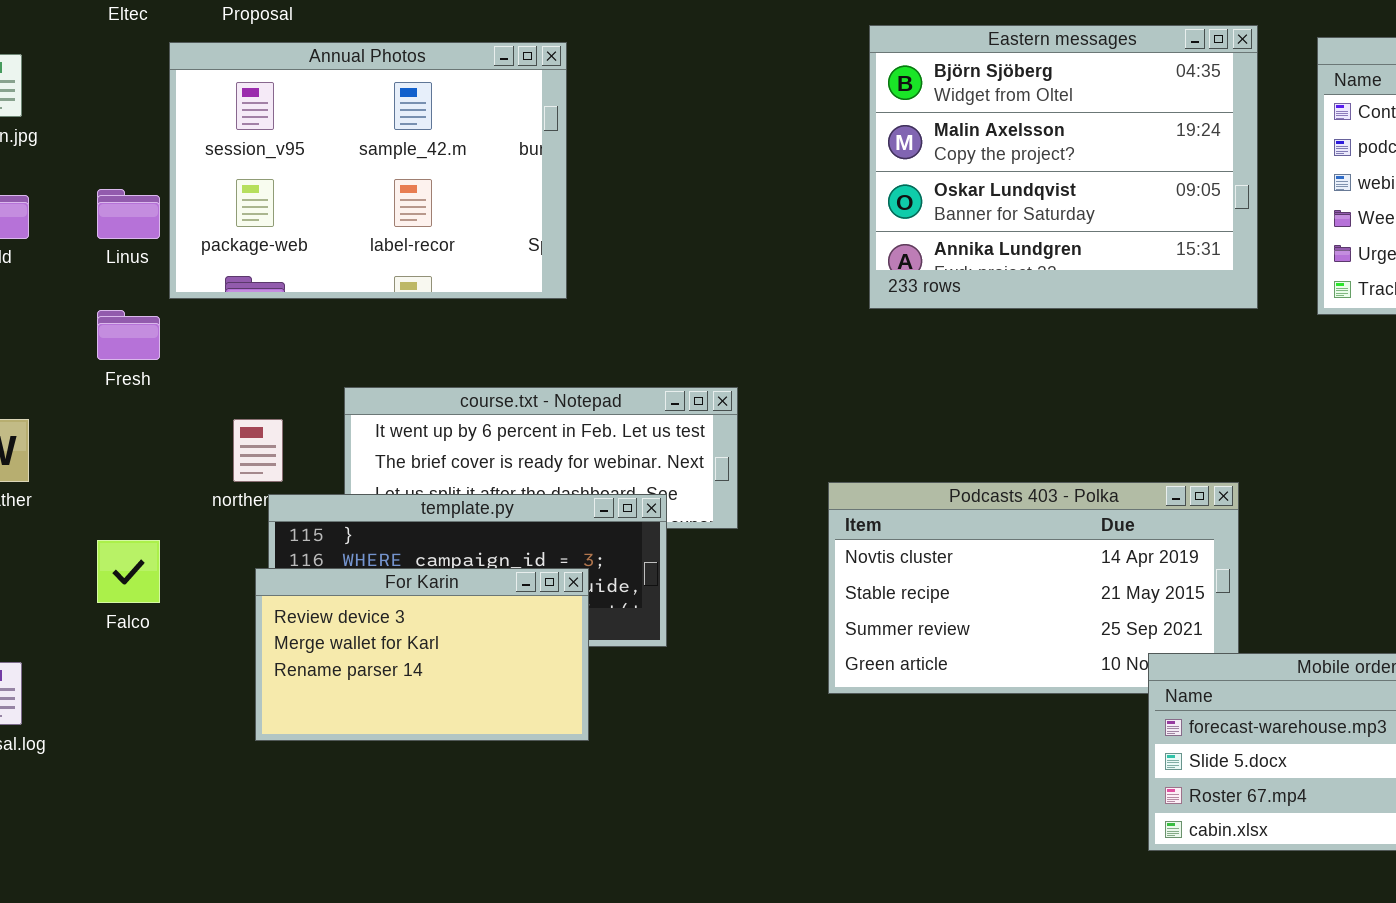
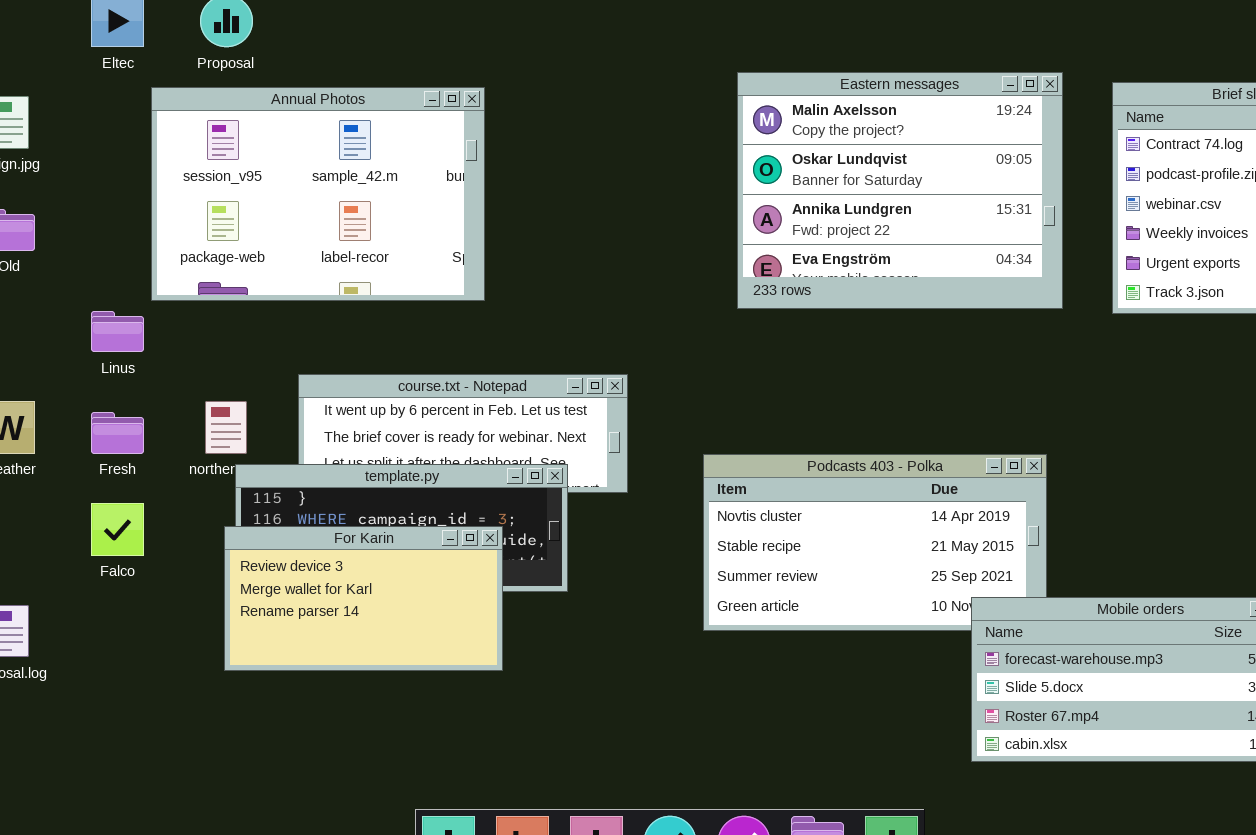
Eastern messages: [869,25,1258,309] -> [737,72,1063,309], scrolled down 1 row
Linus: [97,189,160,239] -> [91,311,144,352], moved
Fresh: [97,310,160,360] -> [91,412,144,454], moved

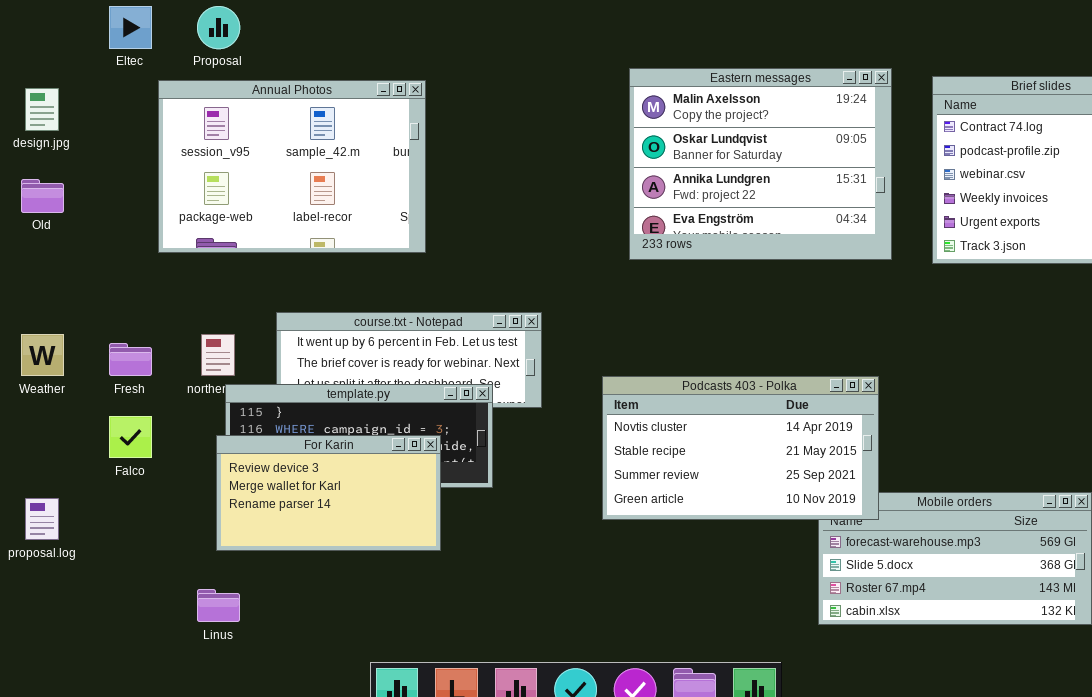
Linus: [91,311,144,352] -> [197,589,240,622], moved
Podcasts 403 - Polka: [703,454,1047,631] -> [602,376,879,520], raised

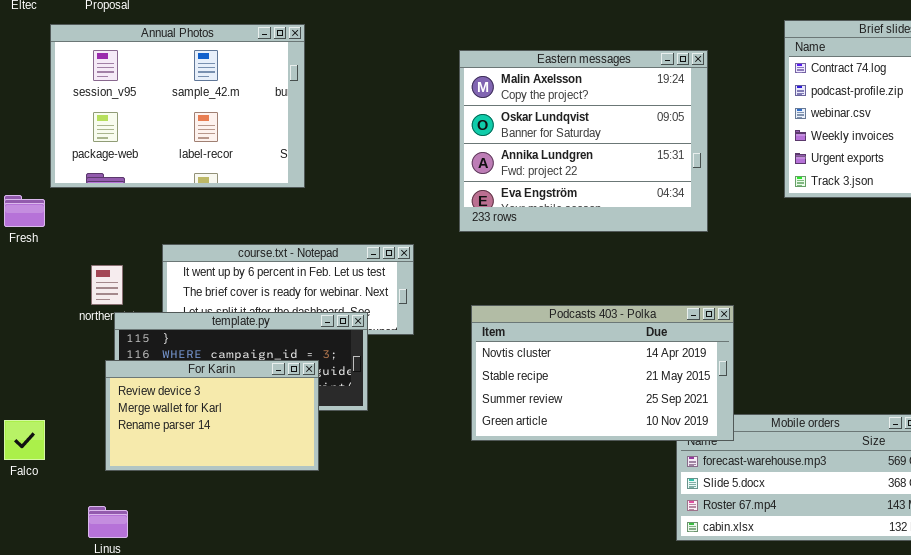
Eastern messages: [629,68,892,260] -> [459,50,708,232], moved
Fresh: [109,343,152,376] -> [4,195,45,227], moved
Falco: [109,416,152,458] -> [4,420,45,460], moved

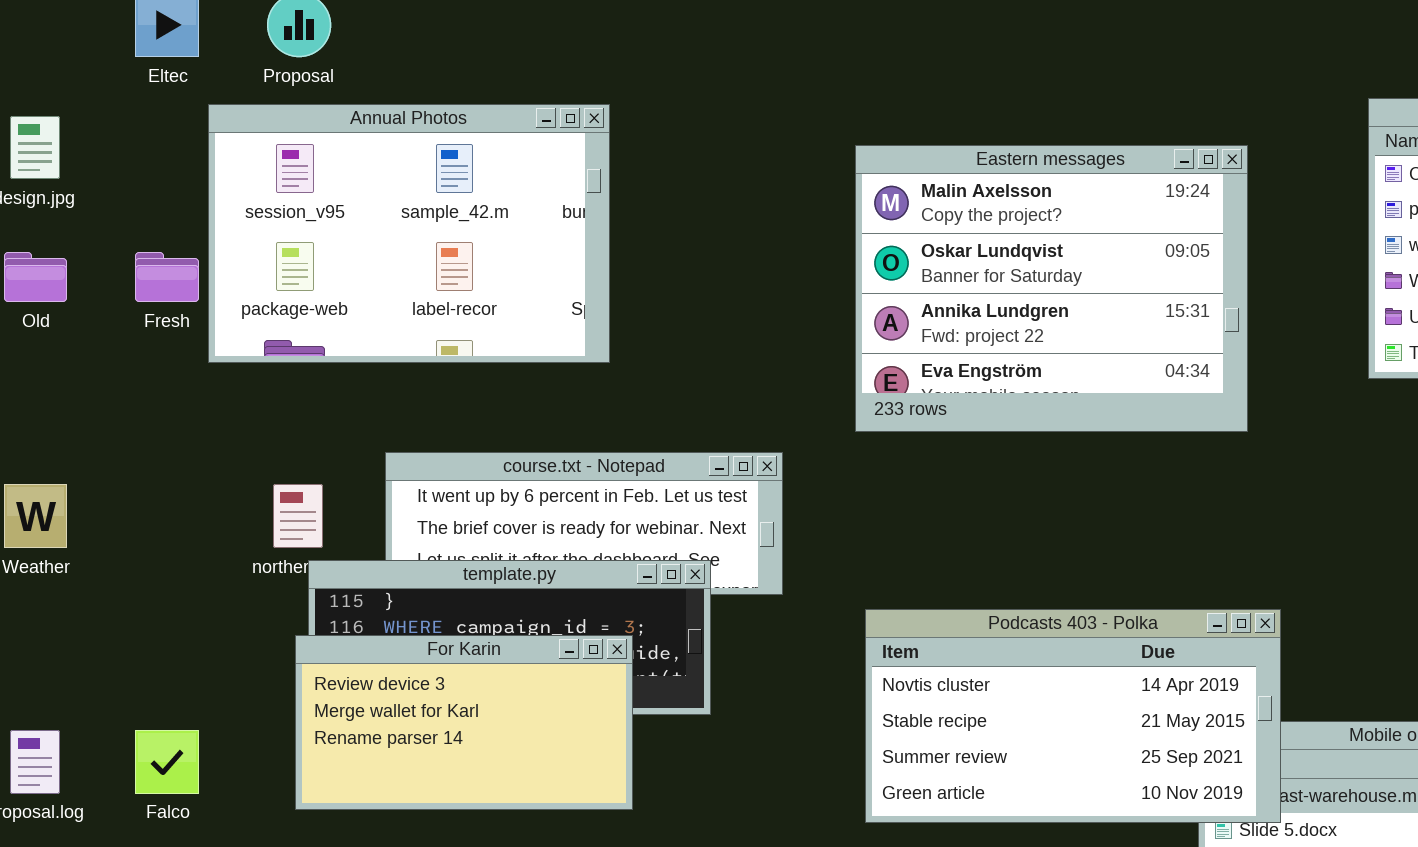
Fresh: [4,195,45,227] -> [135,252,199,302], moved
Podcasts 403 - Polka: [471,305,734,441] -> [865,609,1281,823], moved

